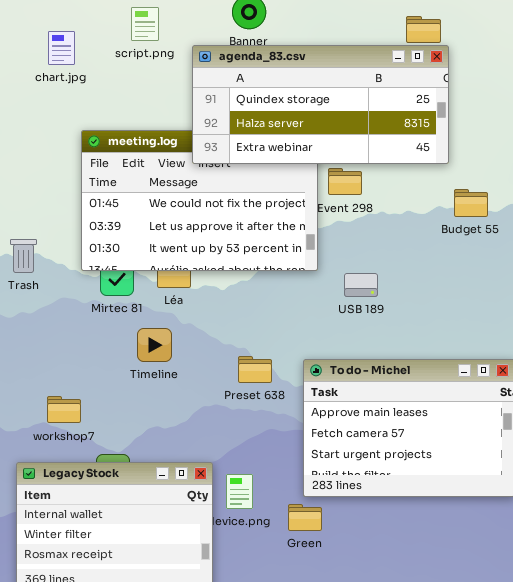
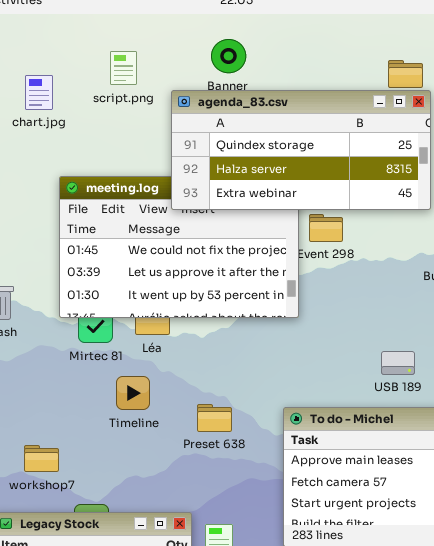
USB 189: [344,273,378,297] -> [381,351,415,375], moved
Preset 638: [238,356,272,383] -> [197,404,232,432], moved

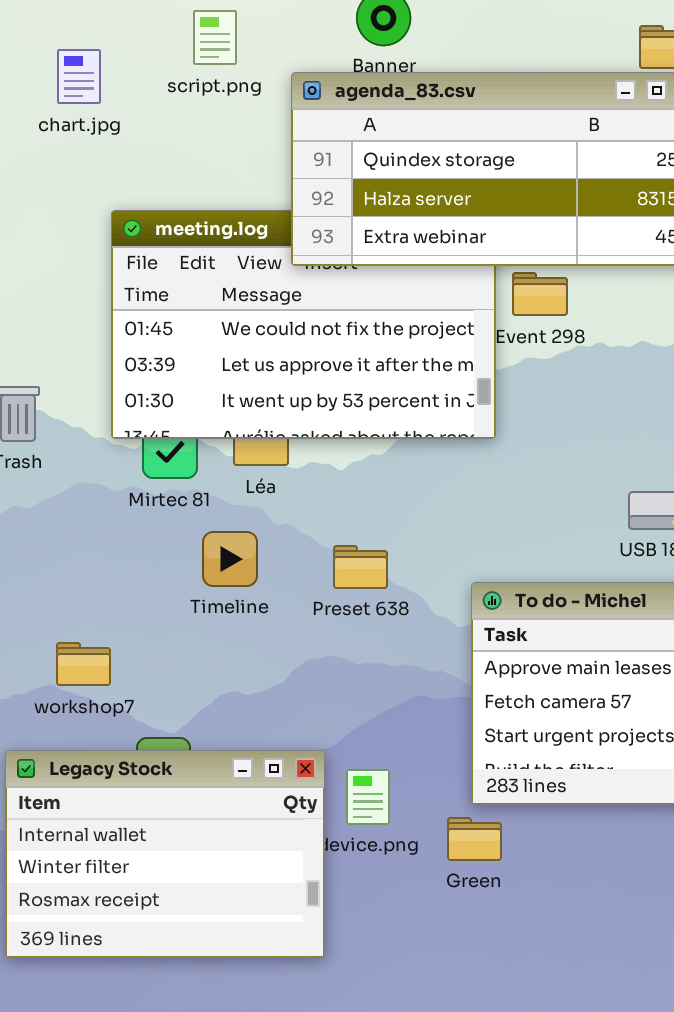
Preset 638: [197,404,232,432] -> [333,545,388,589], moved

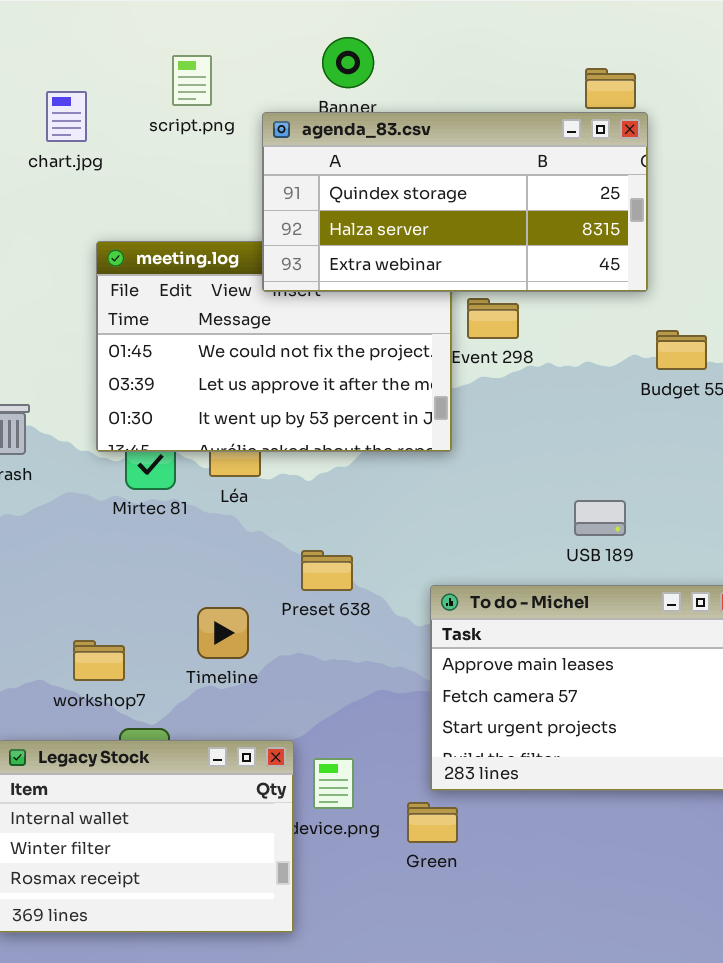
Timeline: [202,531,258,587] -> [197,607,249,659], moved
workshop7: [56,642,111,686] -> [73,640,125,681], moved

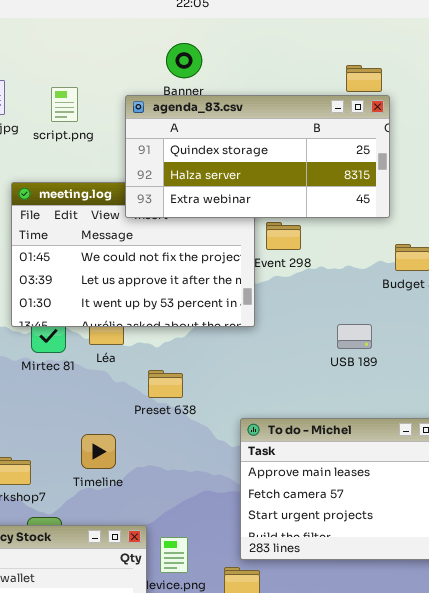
script.png: [172,55,212,106] -> [51,87,78,122], moved
USB 189: [574,500,626,536] -> [337,324,372,349], moved
Preset 638: [301,550,353,591] -> [148,370,183,398], moved

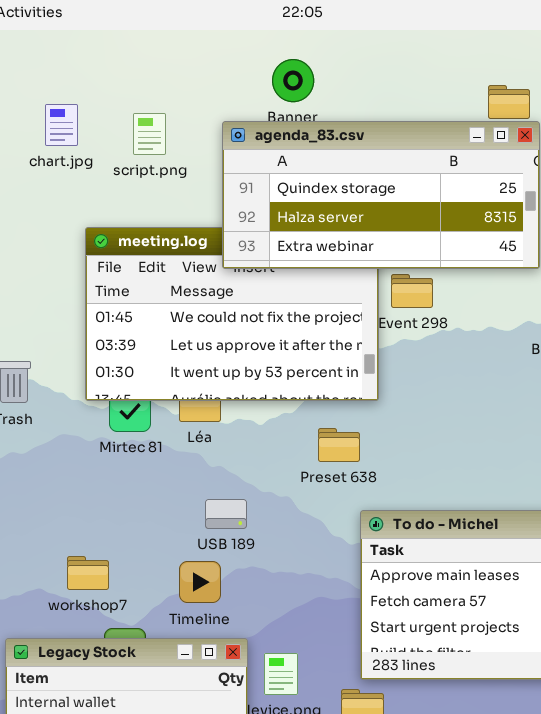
USB 189: [337,324,372,349] -> [205,499,247,529], moved
Preset 638: [148,370,183,398] -> [318,428,360,462], moved
Timeline: [81,434,116,469] -> [179,561,221,603], moved

